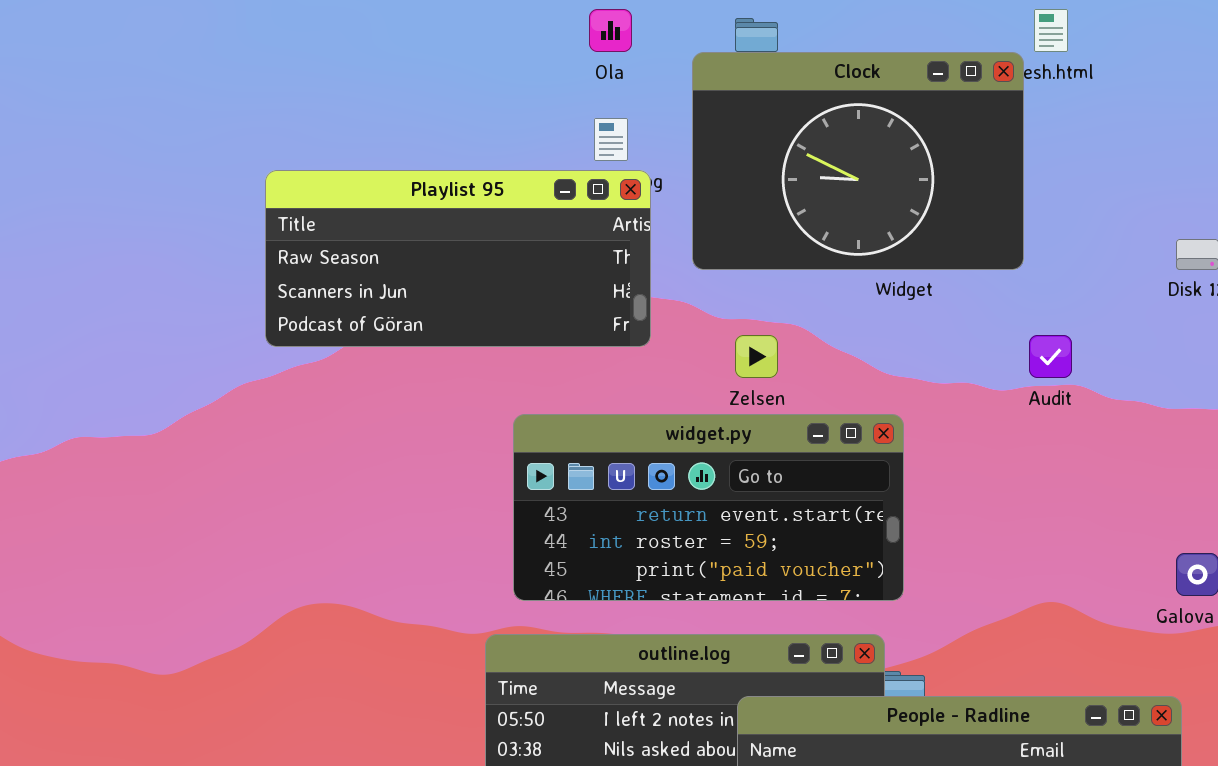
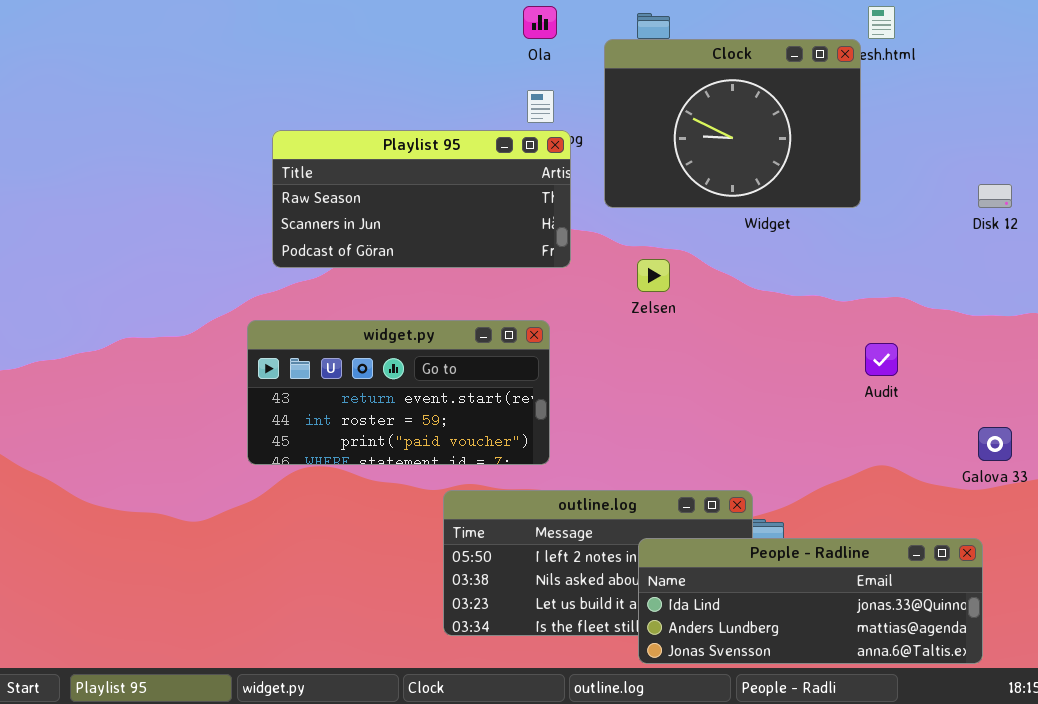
Audit: [1029,335,1072,378] -> [865,343,898,376], moved
widget.py: [513,414,904,601] -> [247,320,550,465], moved

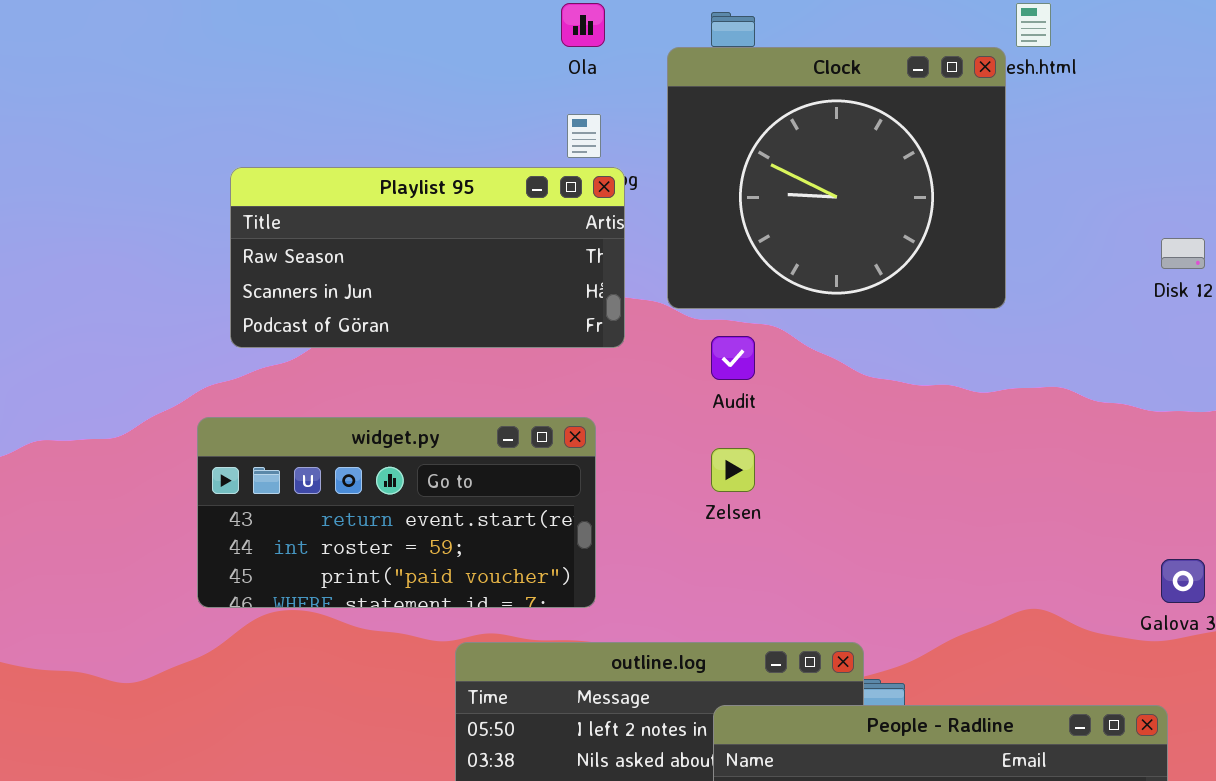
Clock: [604,39,861,208] -> [667,47,1006,309], resized
Zelsen: [637,259,670,292] -> [711,448,755,492], moved
Audit: [865,343,898,376] -> [711,336,755,380], moved

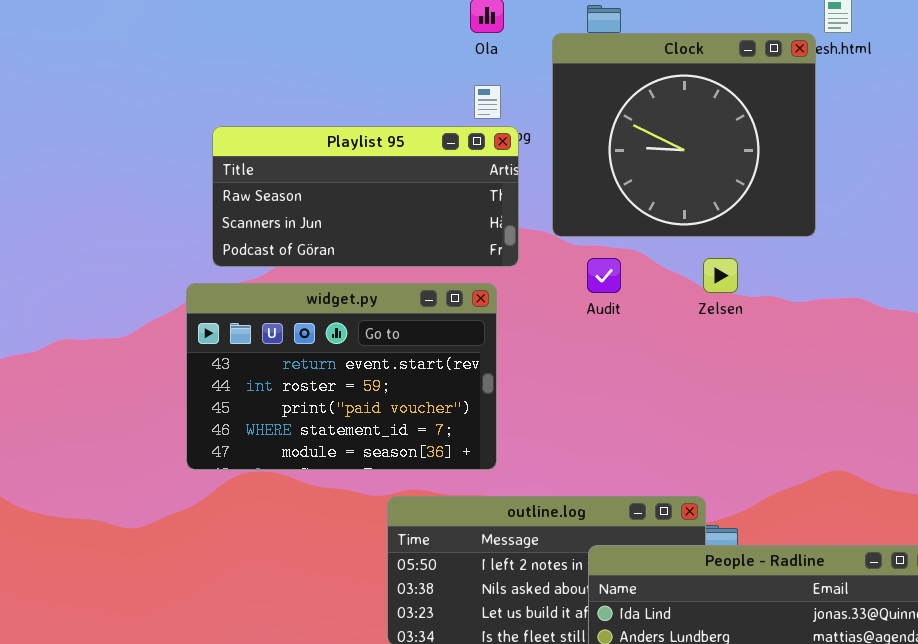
widget.py: [197,417,596,608] -> [186,283,497,470], resized
Zelsen: [711,448,755,492] -> [703,258,738,293], moved

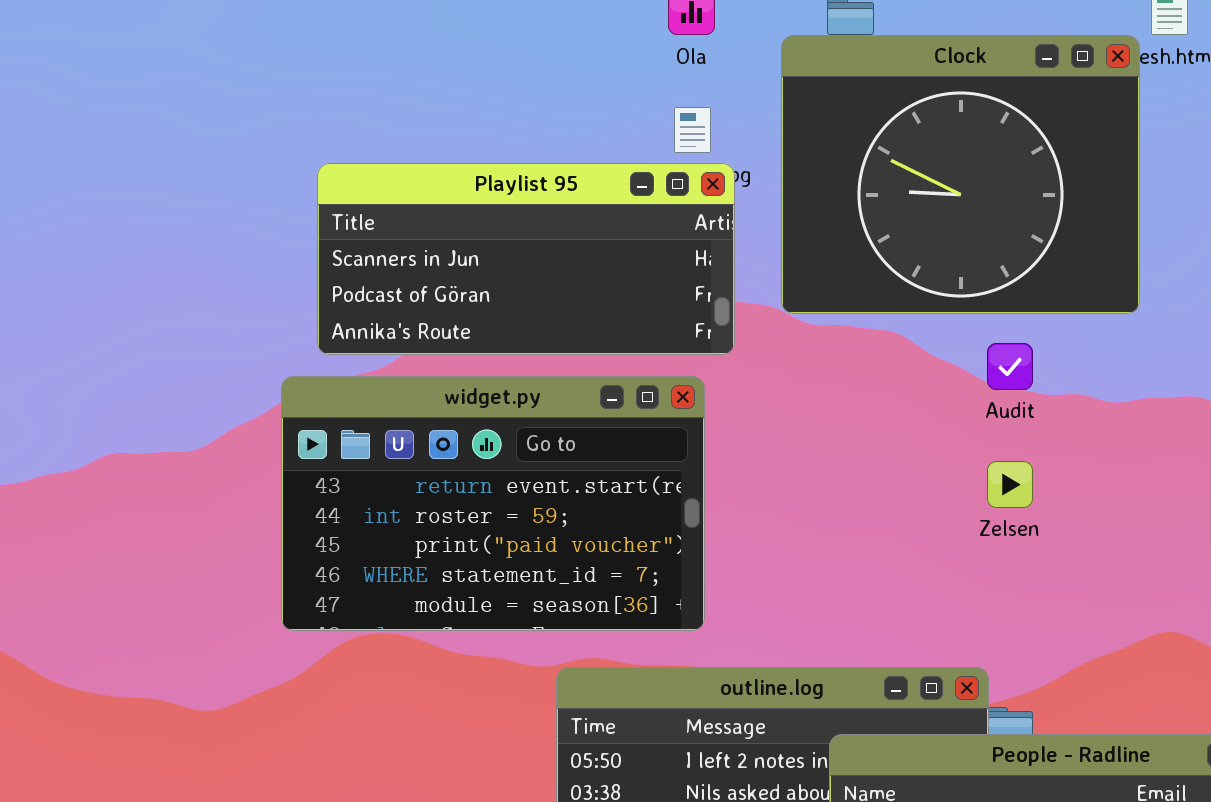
Playlist 95: [212,126,519,267] -> [317,163,735,355], scrolled down 1 row
Audit: [587,258,621,293] -> [987,343,1033,390], moved
Zelsen: [703,258,738,293] -> [987,461,1033,508], moved

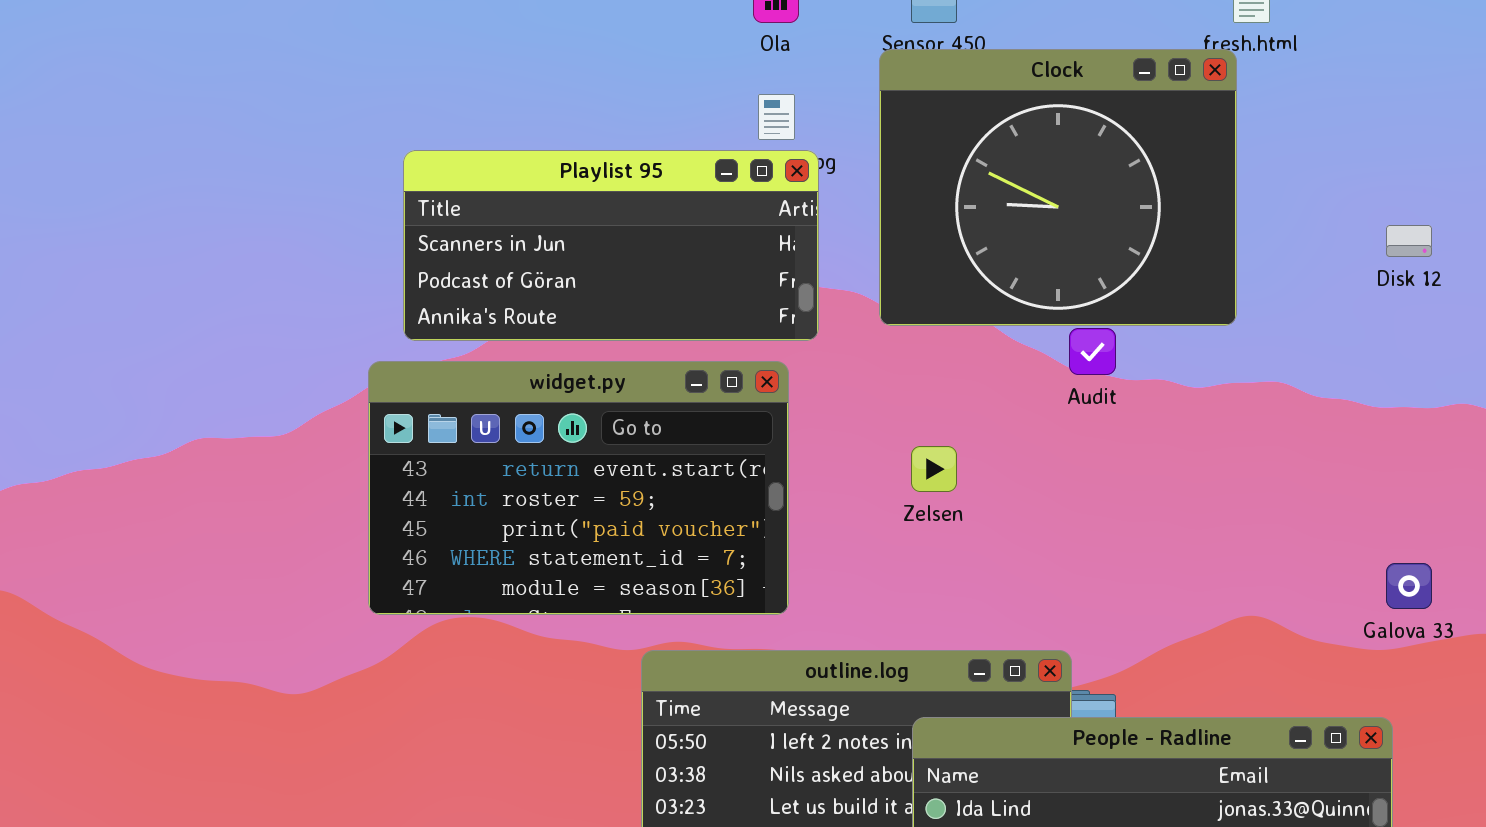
Clock: [781,35,1140,314] -> [879,49,1237,326], moved
Zelsen: [987,461,1033,508] -> [911,446,957,492], moved

